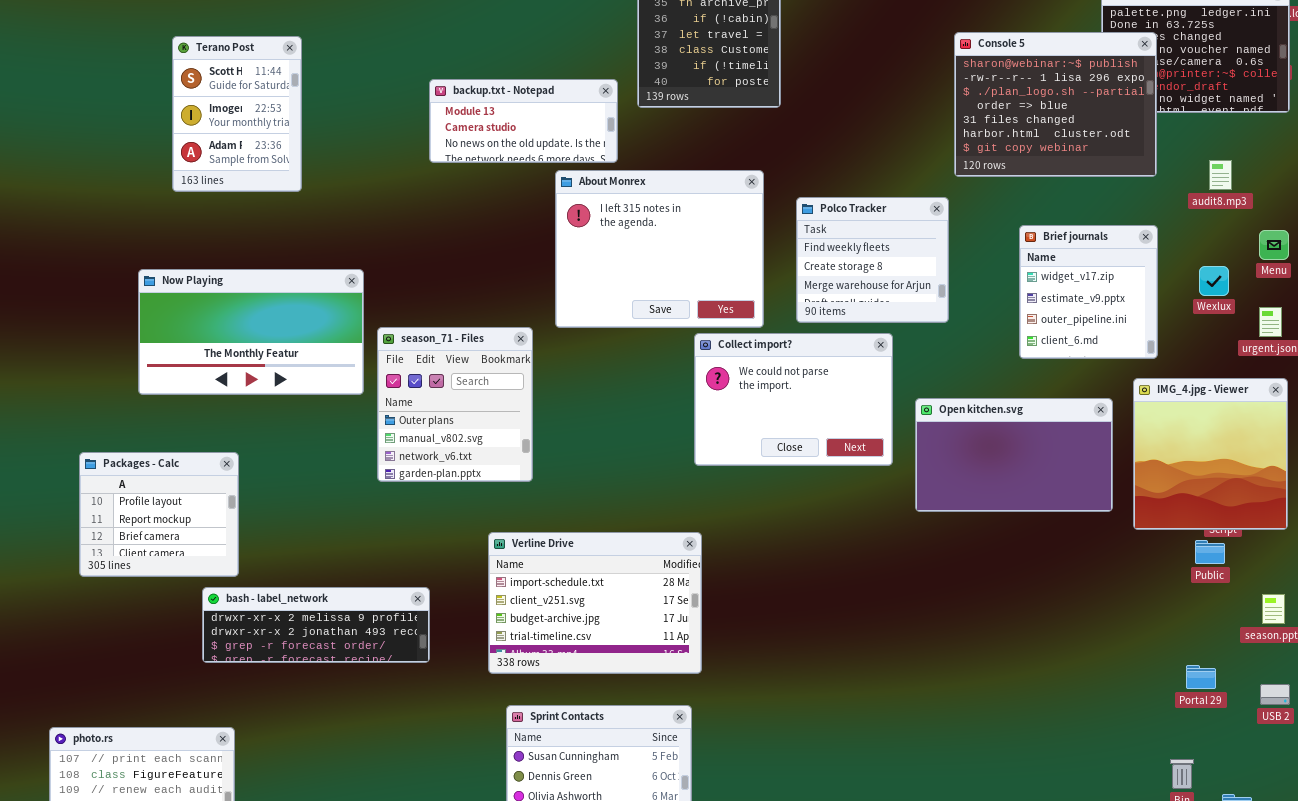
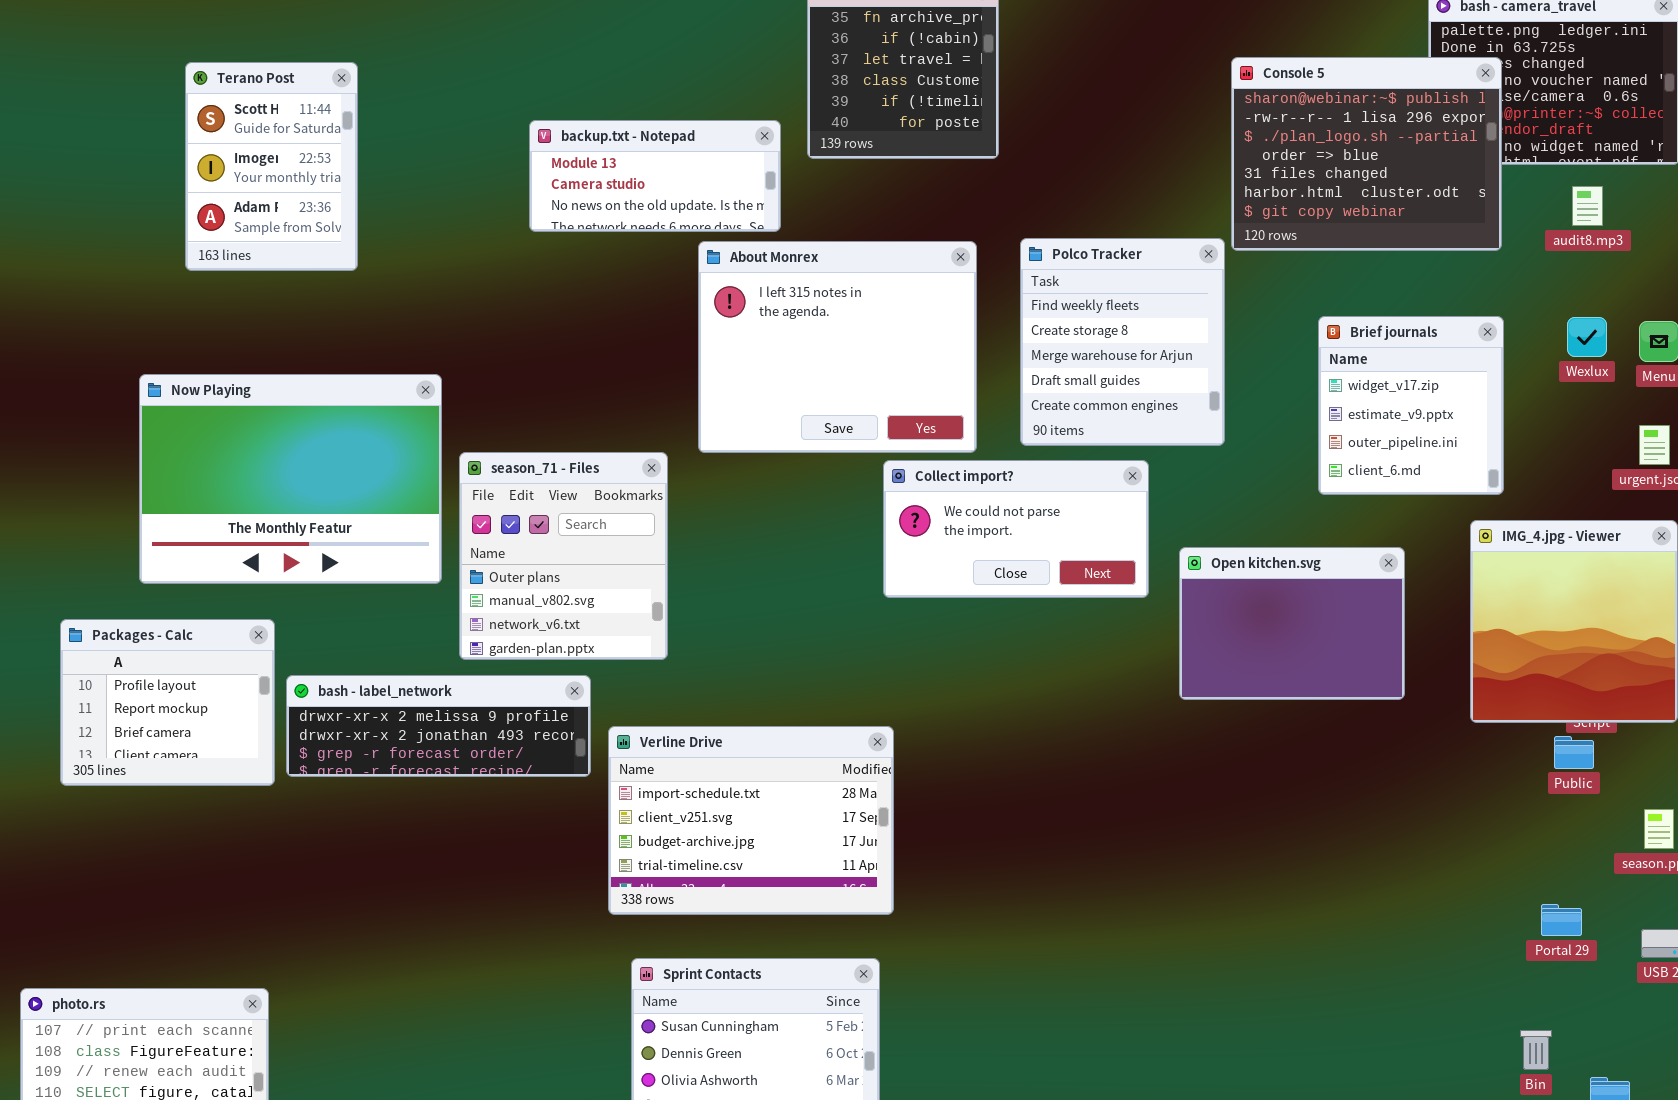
audit8.mp3: [1209,160,1232,190] -> [1572,186,1603,226], moved
Polco Tracker: [796,197,949,323] -> [1020,238,1225,446], resized
Wexlux: [1199,266,1229,296] -> [1567,317,1607,357], moved
Now Playing: [138,269,364,395] -> [139,374,442,584], resized
Collect import?: [694,333,893,466] -> [883,460,1149,598], resized
Open kitchen.svg: [915,398,1113,512] -> [1179,547,1405,700], resized
bash - label_network: [202,587,430,663] -> [286,675,591,777], moved

